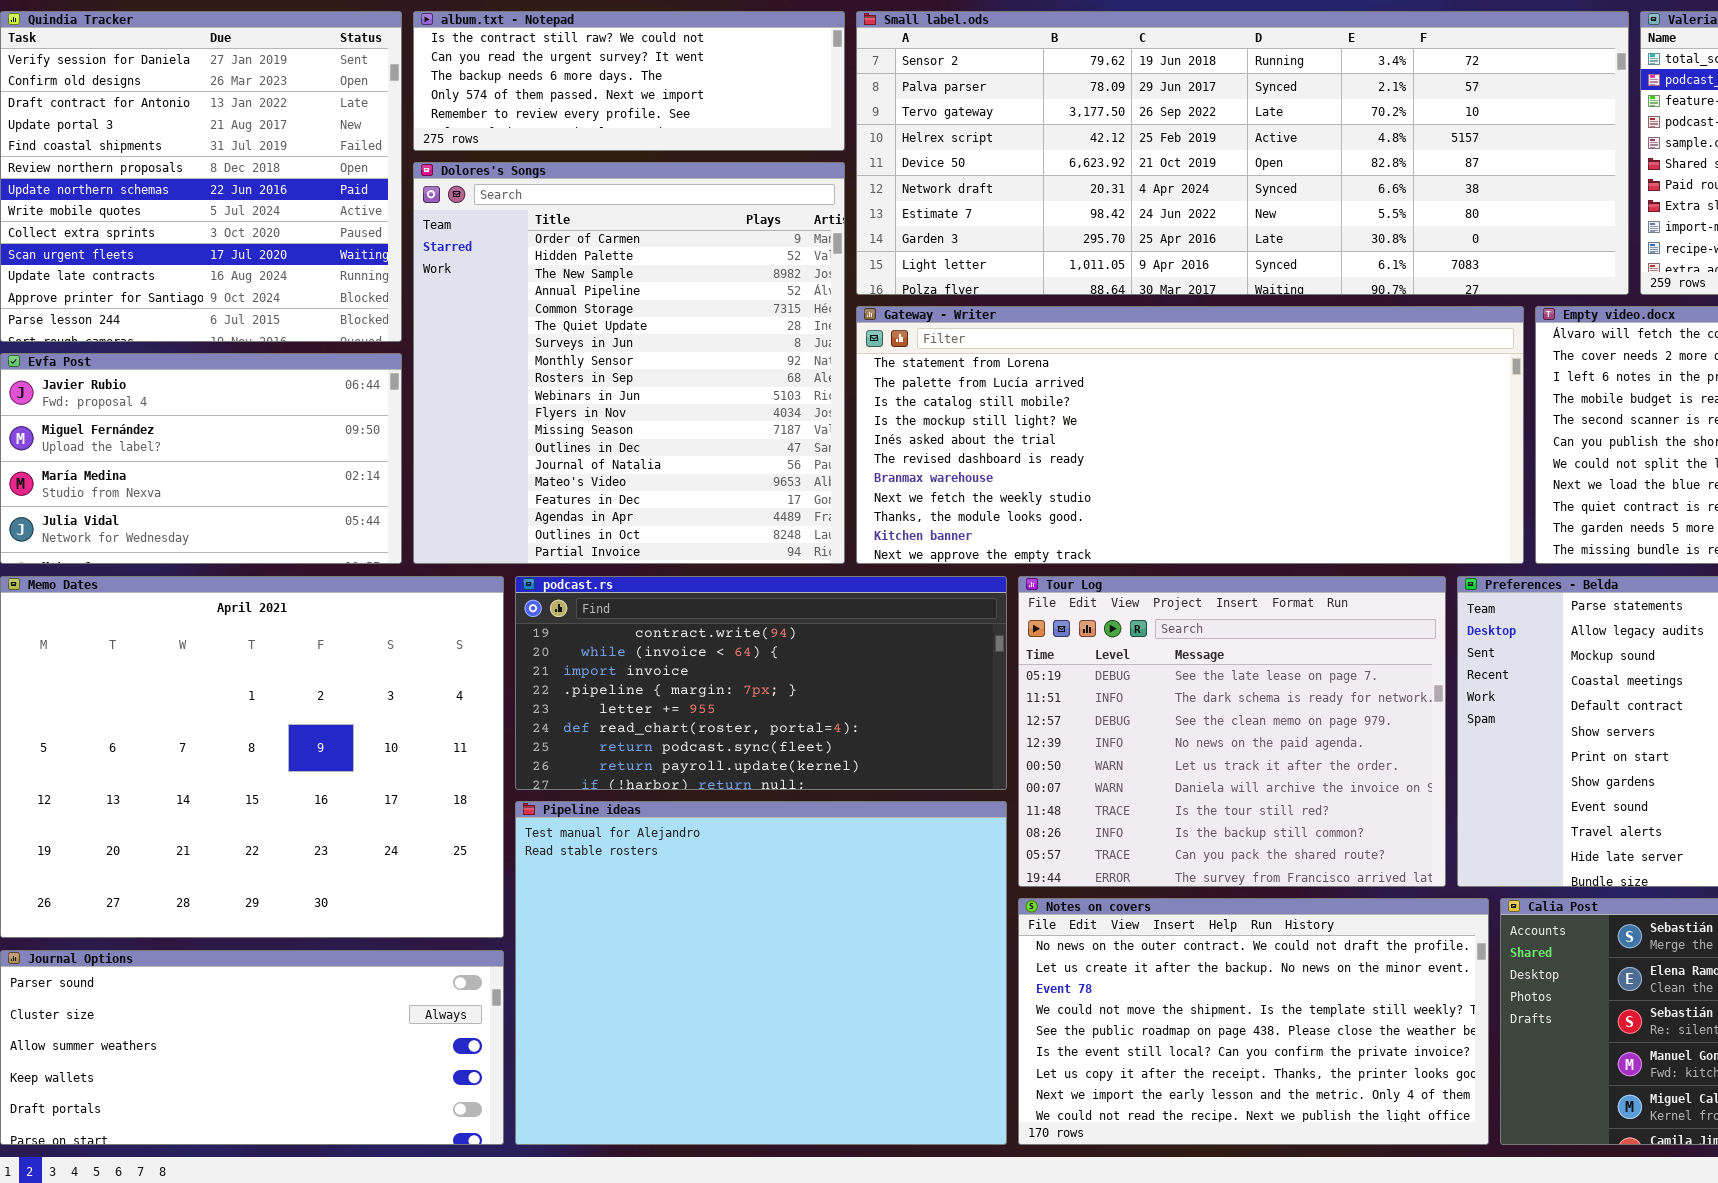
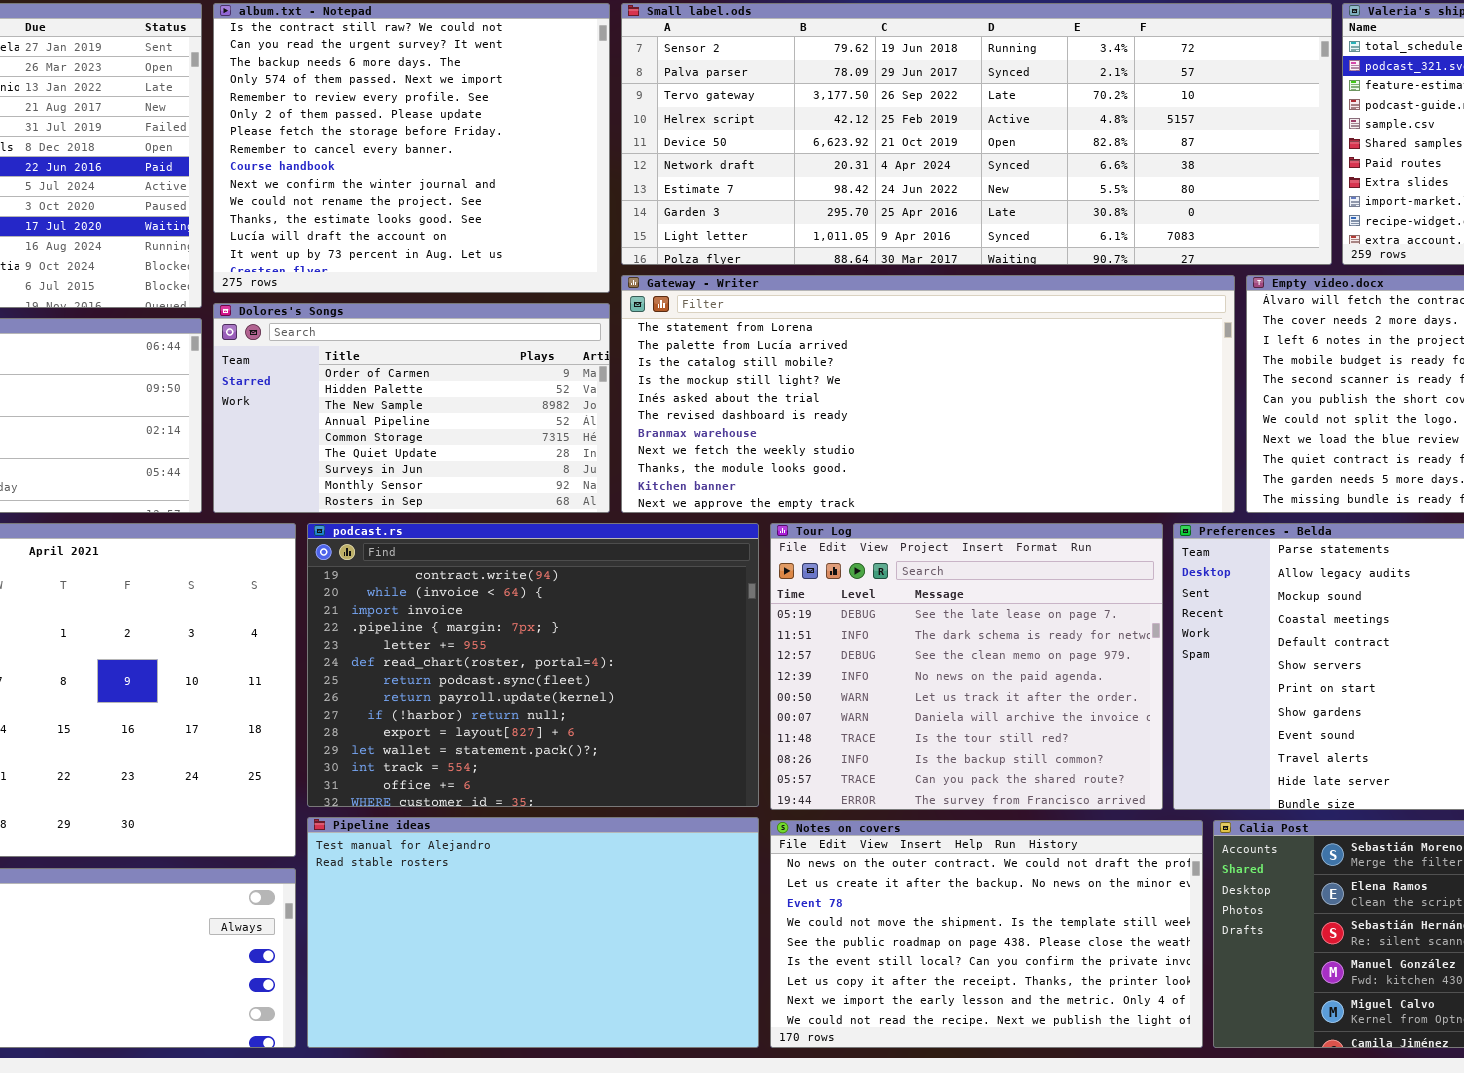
album.txt - Notepad: [413,11,845,151] -> [213,3,610,293], resized
Dolores's Songs: [413,162,845,564] -> [213,303,610,513], resized
podcast.rs: [515,576,1007,790] -> [307,523,759,807], resized
Pipeline ideas: [515,801,1007,1145] -> [307,817,759,1048], resized

